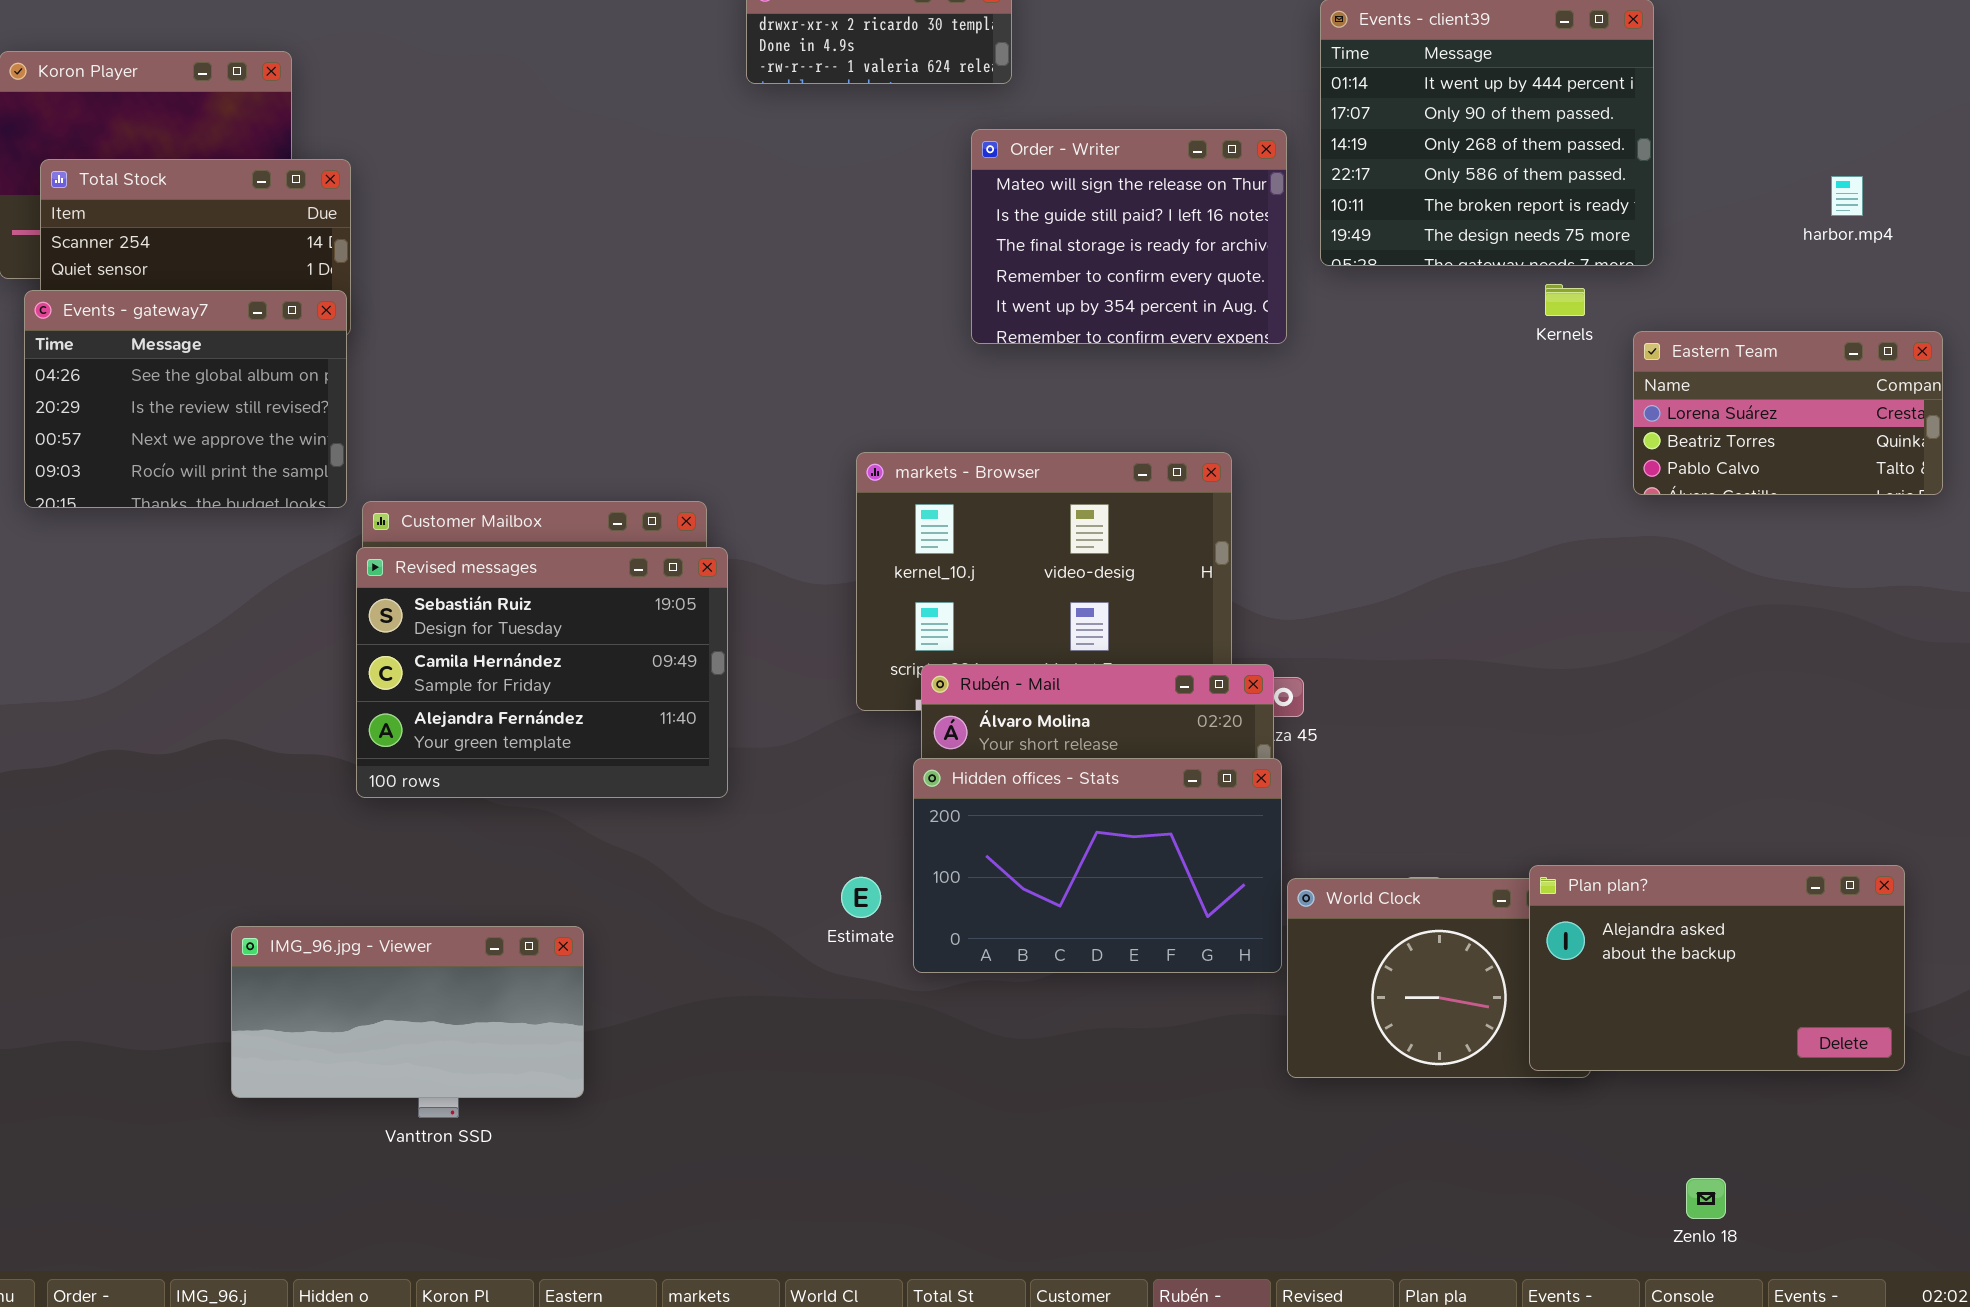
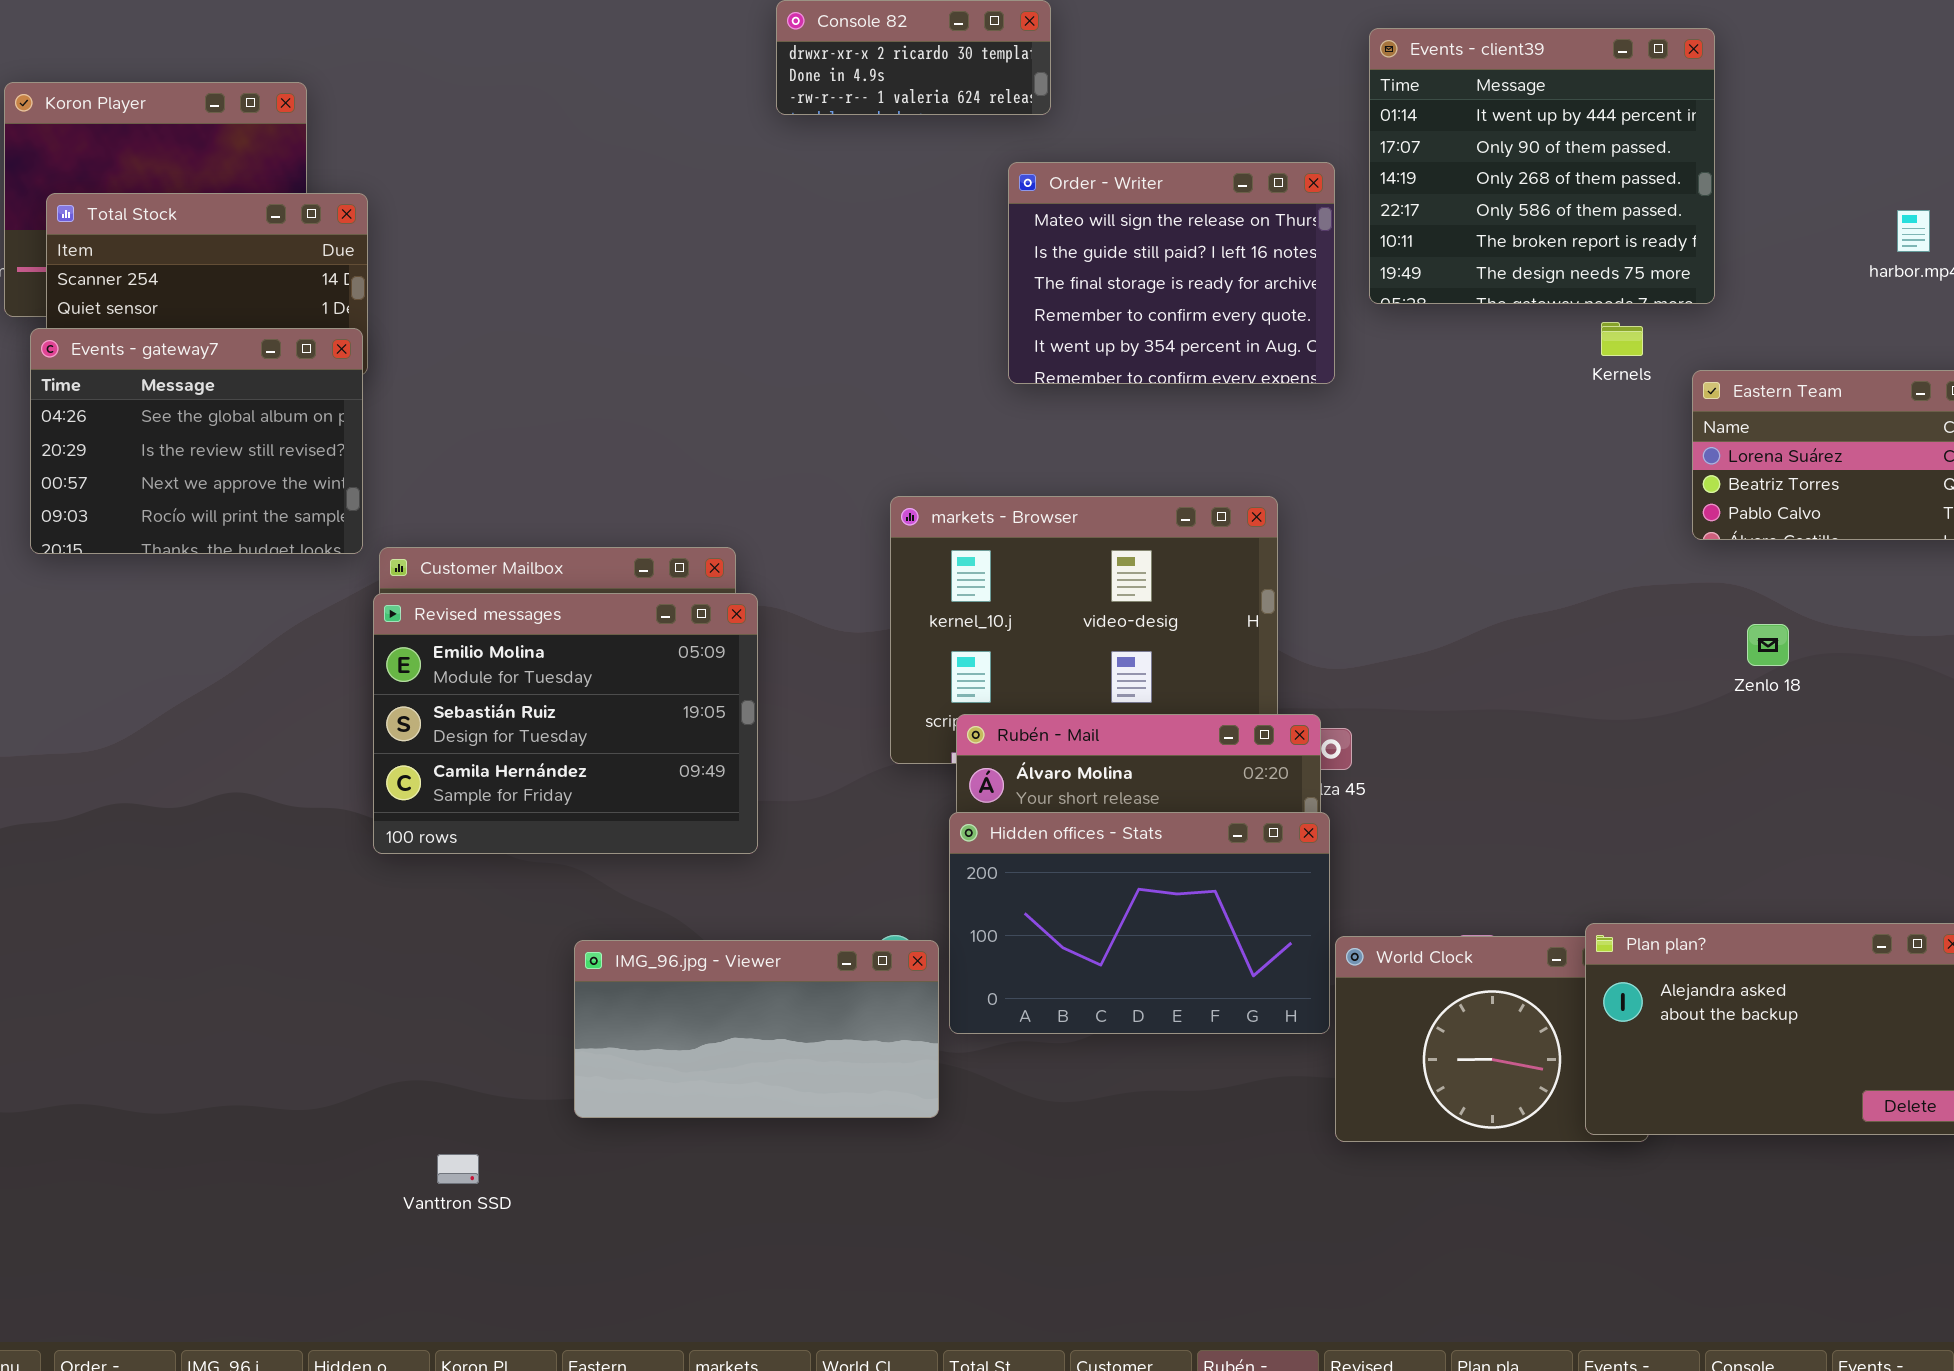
Revised messages: [356,547,728,798] -> [373,593,758,854], scrolled up 1 row
IMG_96.jpg - Viewer: [231,926,584,1098] -> [574,940,939,1118], moved
Zenlo 18: [1686,1178,1726,1219] -> [1747,624,1789,666], moved

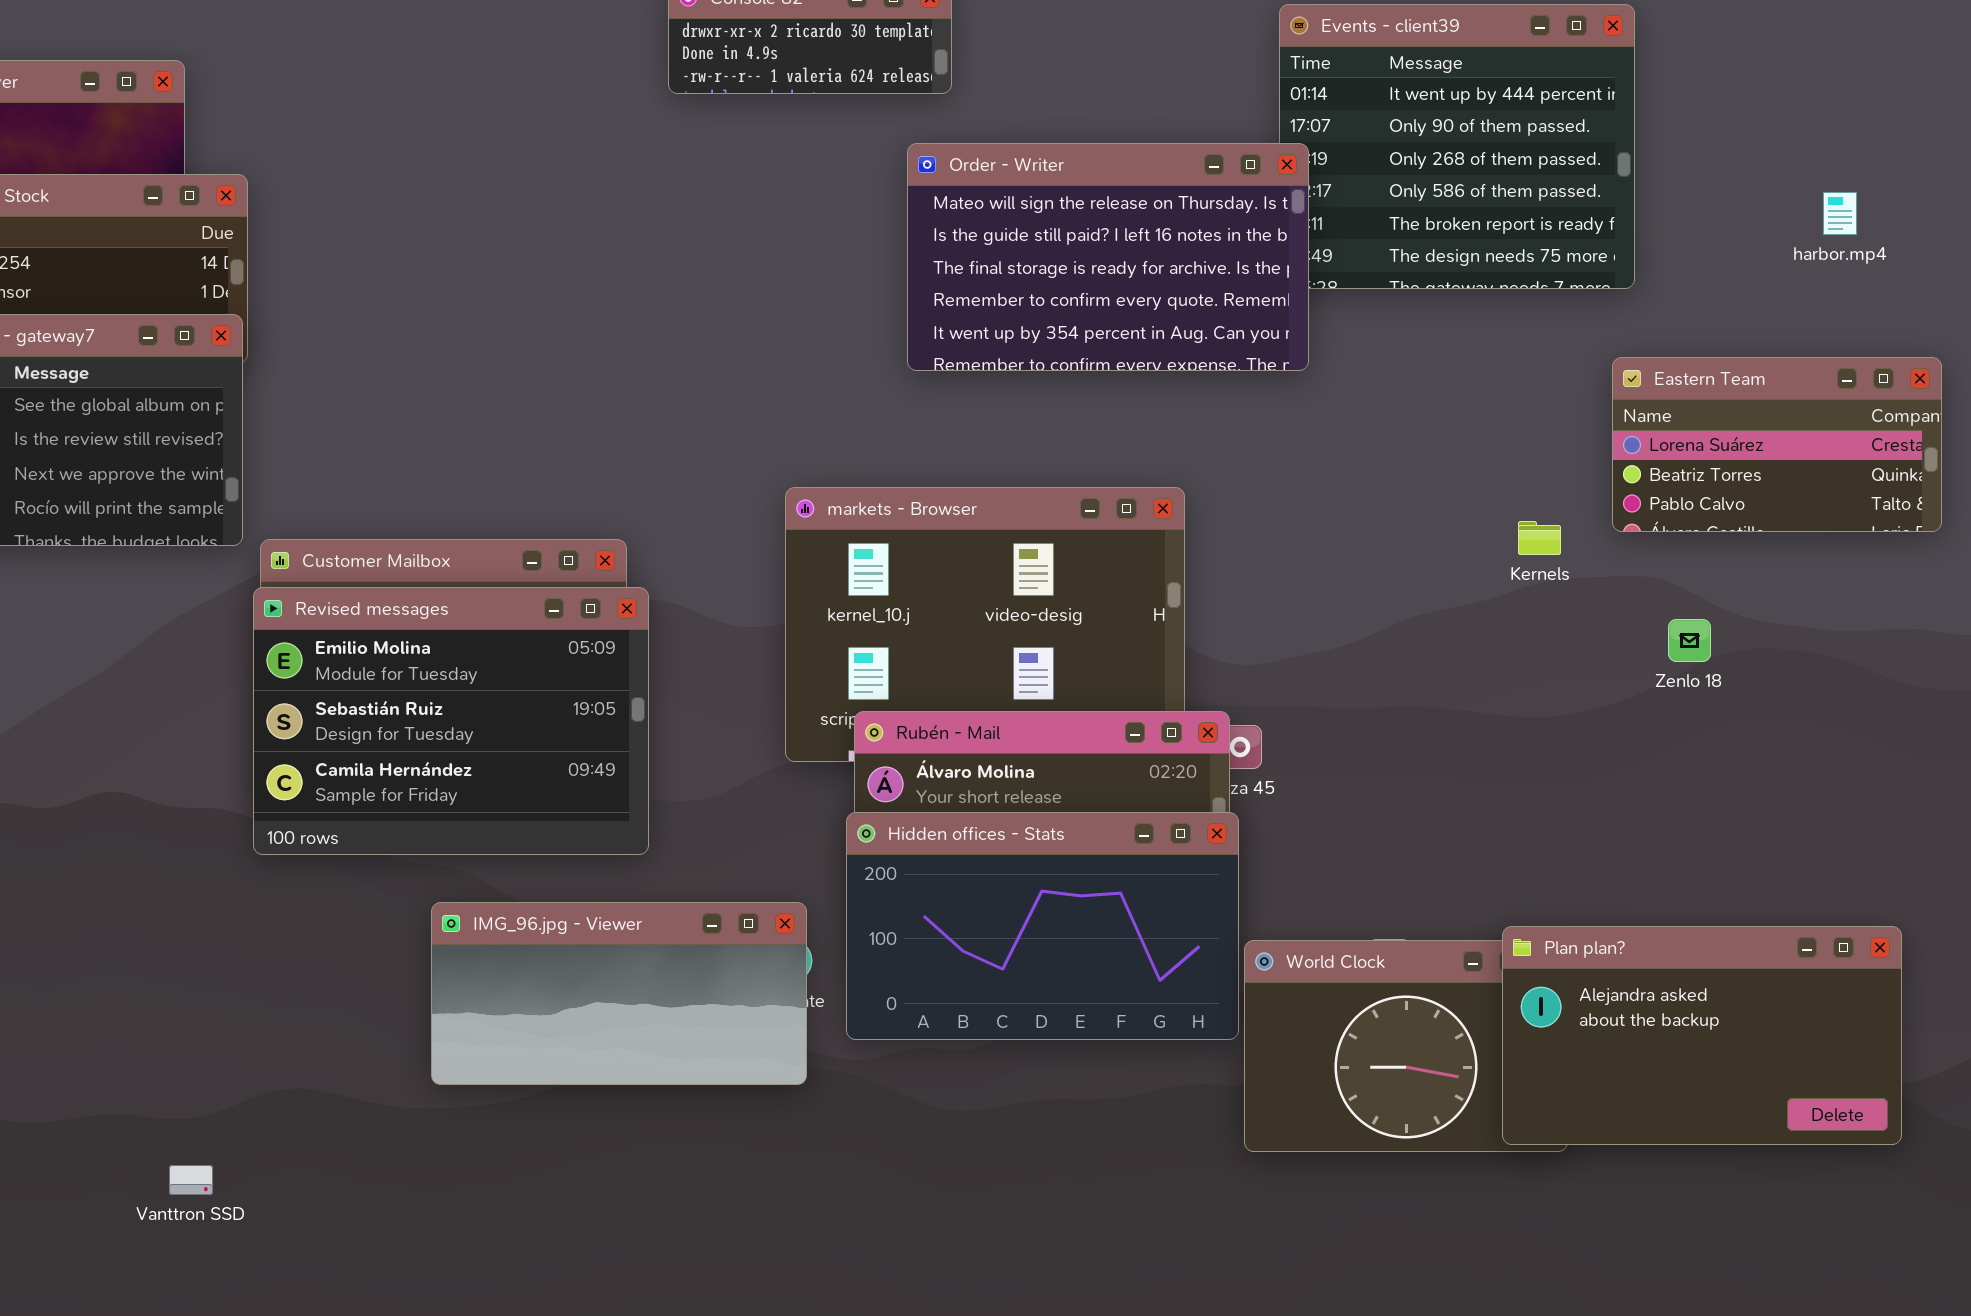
Order - Writer: [1008,162,1335,384] -> [907,143,1309,371], resized
Kernels: [1601,322,1643,356] -> [1518,521,1561,555], moved
IMG_96.jpg - Viewer: [574,940,939,1118] -> [431,902,807,1085], moved
Vanttron SSD: [437,1154,479,1184] -> [169,1165,213,1195], moved

